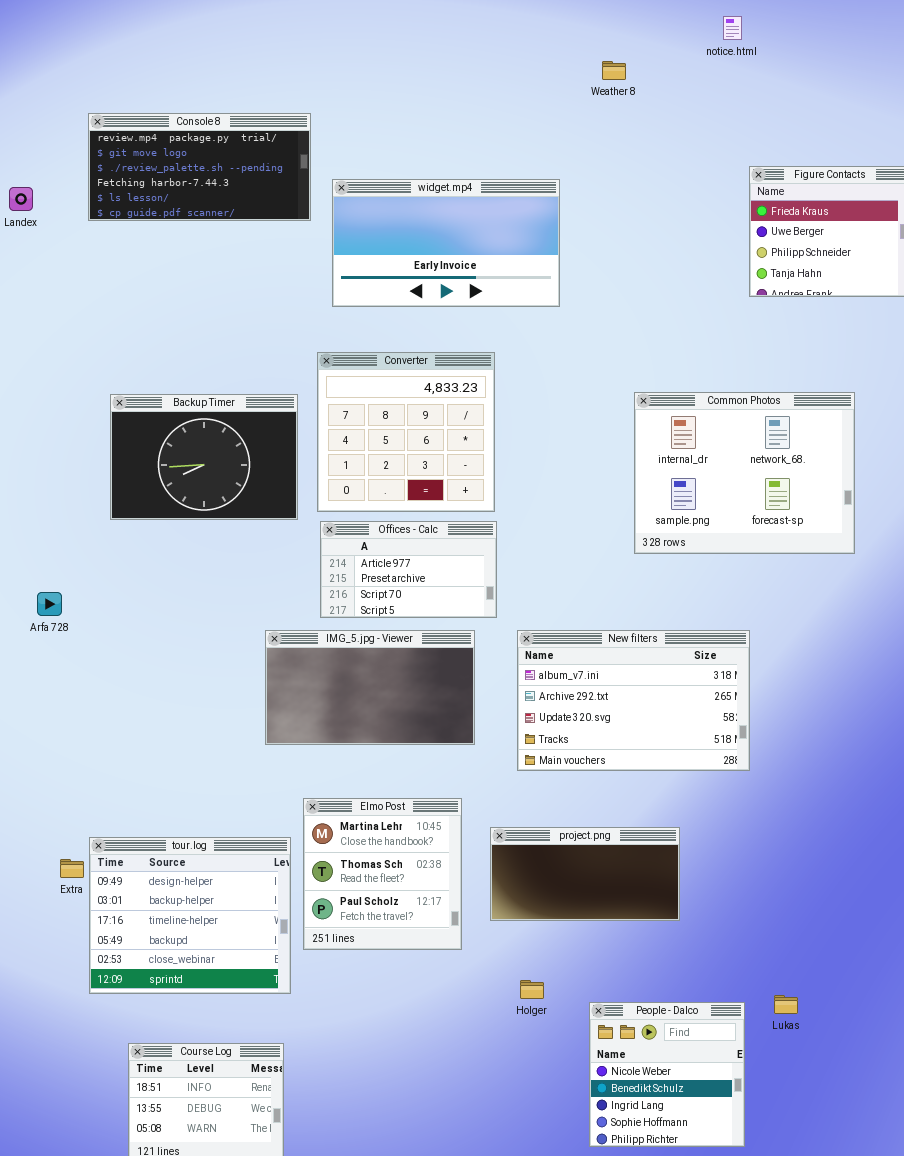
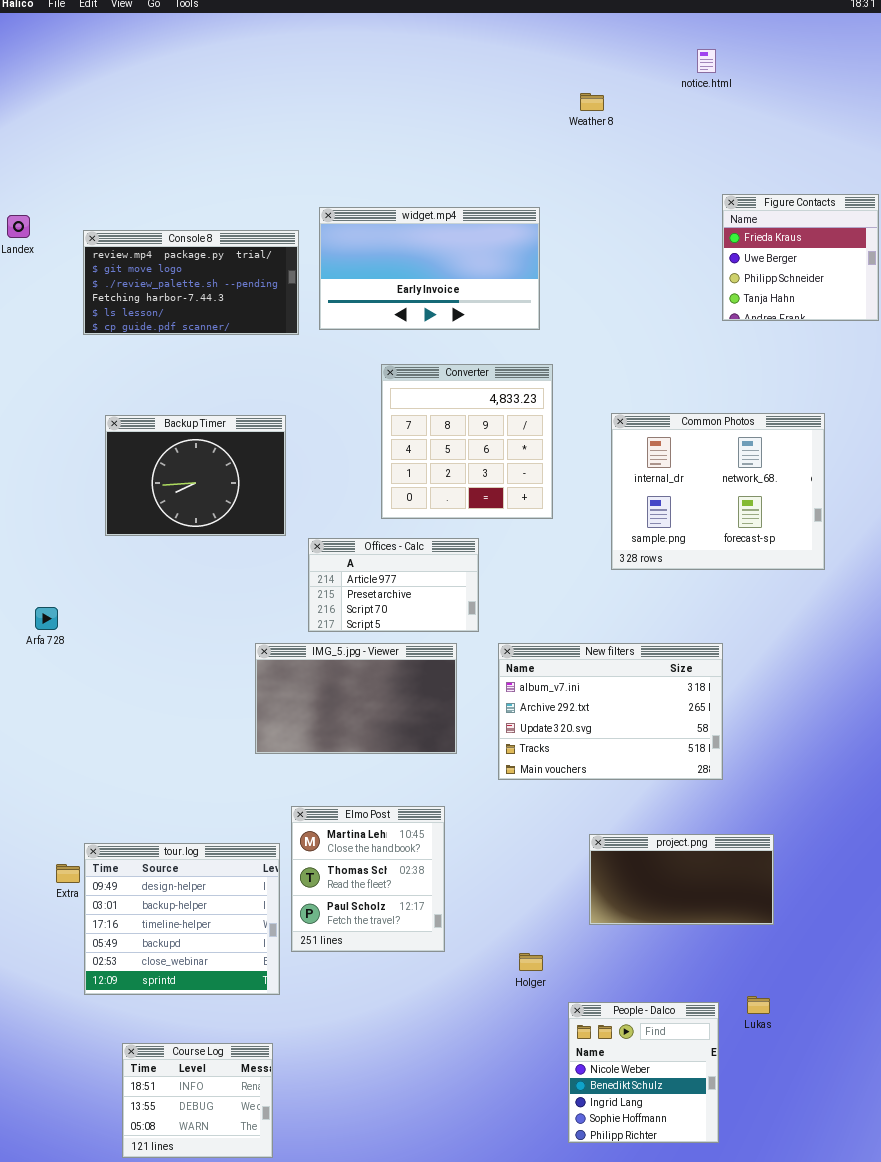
Console 8: [88,113,311,221] -> [83,230,299,335], moved
Converter: [317,352,495,512] -> [381,364,553,519], moved
project.png: [490,827,680,921] -> [589,834,774,925], moved
Holger: [520,980,544,999] -> [519,953,543,971], moved

